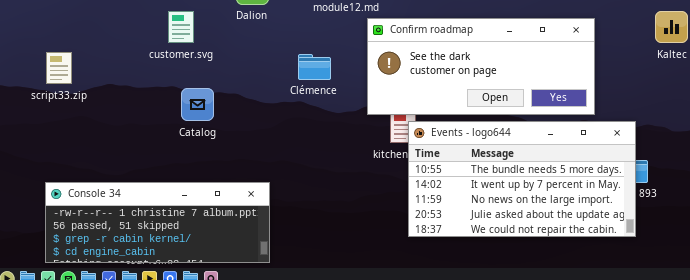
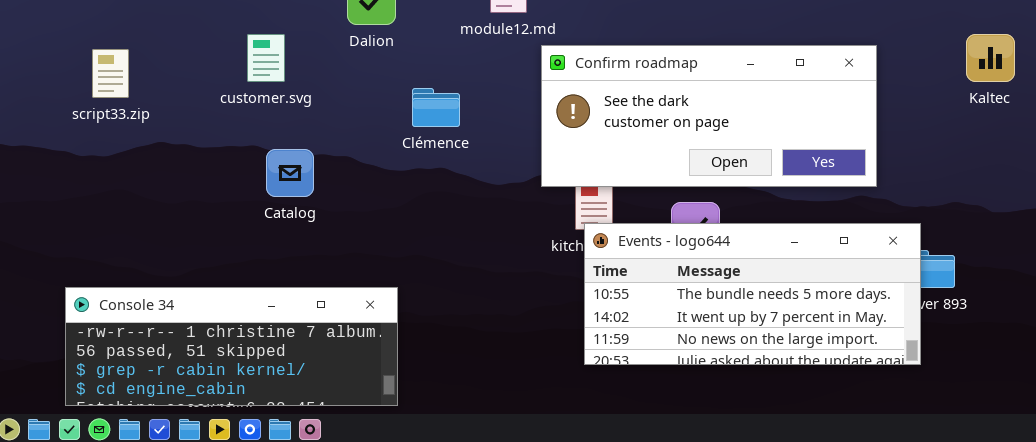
script33.zip: [46,52,72,84] -> [92,49,129,98], moved
Clémence: [298,54,331,80] -> [412,88,460,127], moved
Events - logo644: [408,121,636,237] -> [584,223,921,365], moved, resized

